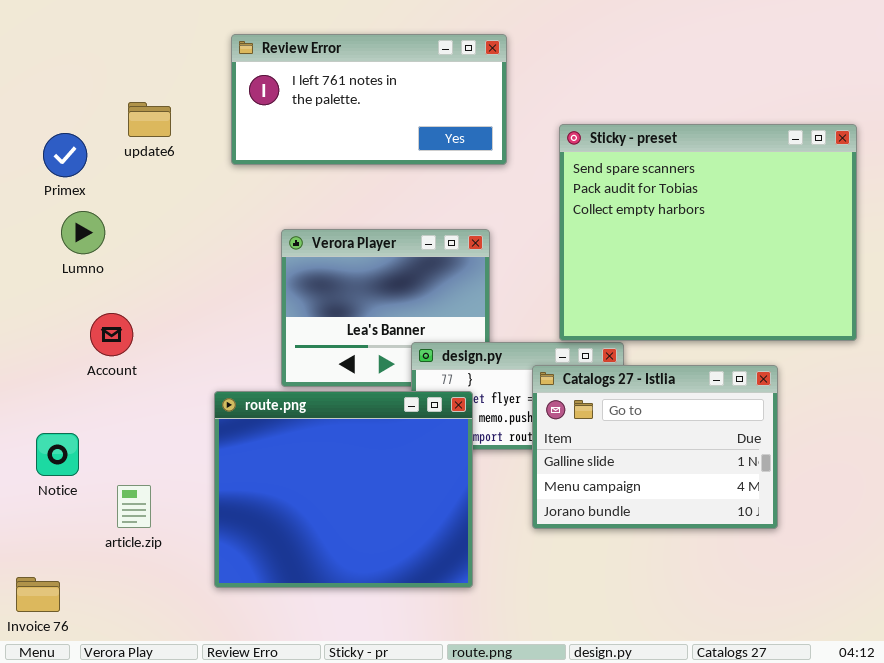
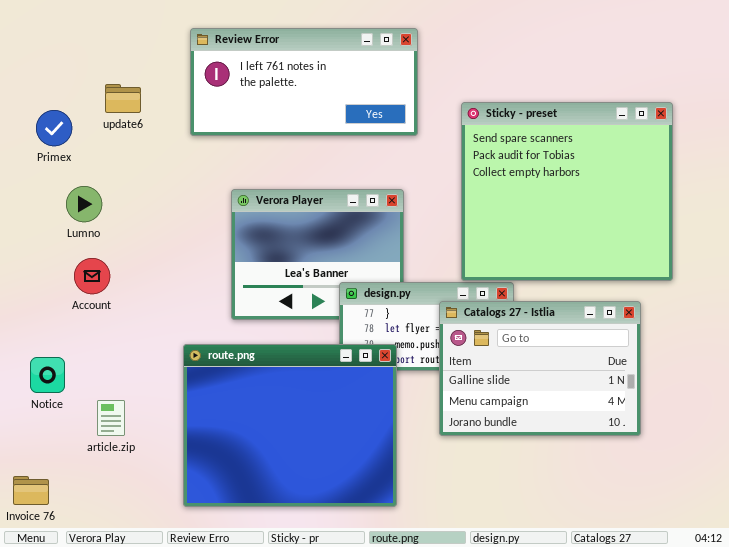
Sticky - preset: [559,124,857,341] -> [461,102,673,281], resized
Lumno: [61,211,105,254] -> [66,186,102,222], moved
route.png: [214,391,473,588] -> [183,344,397,507], moved

